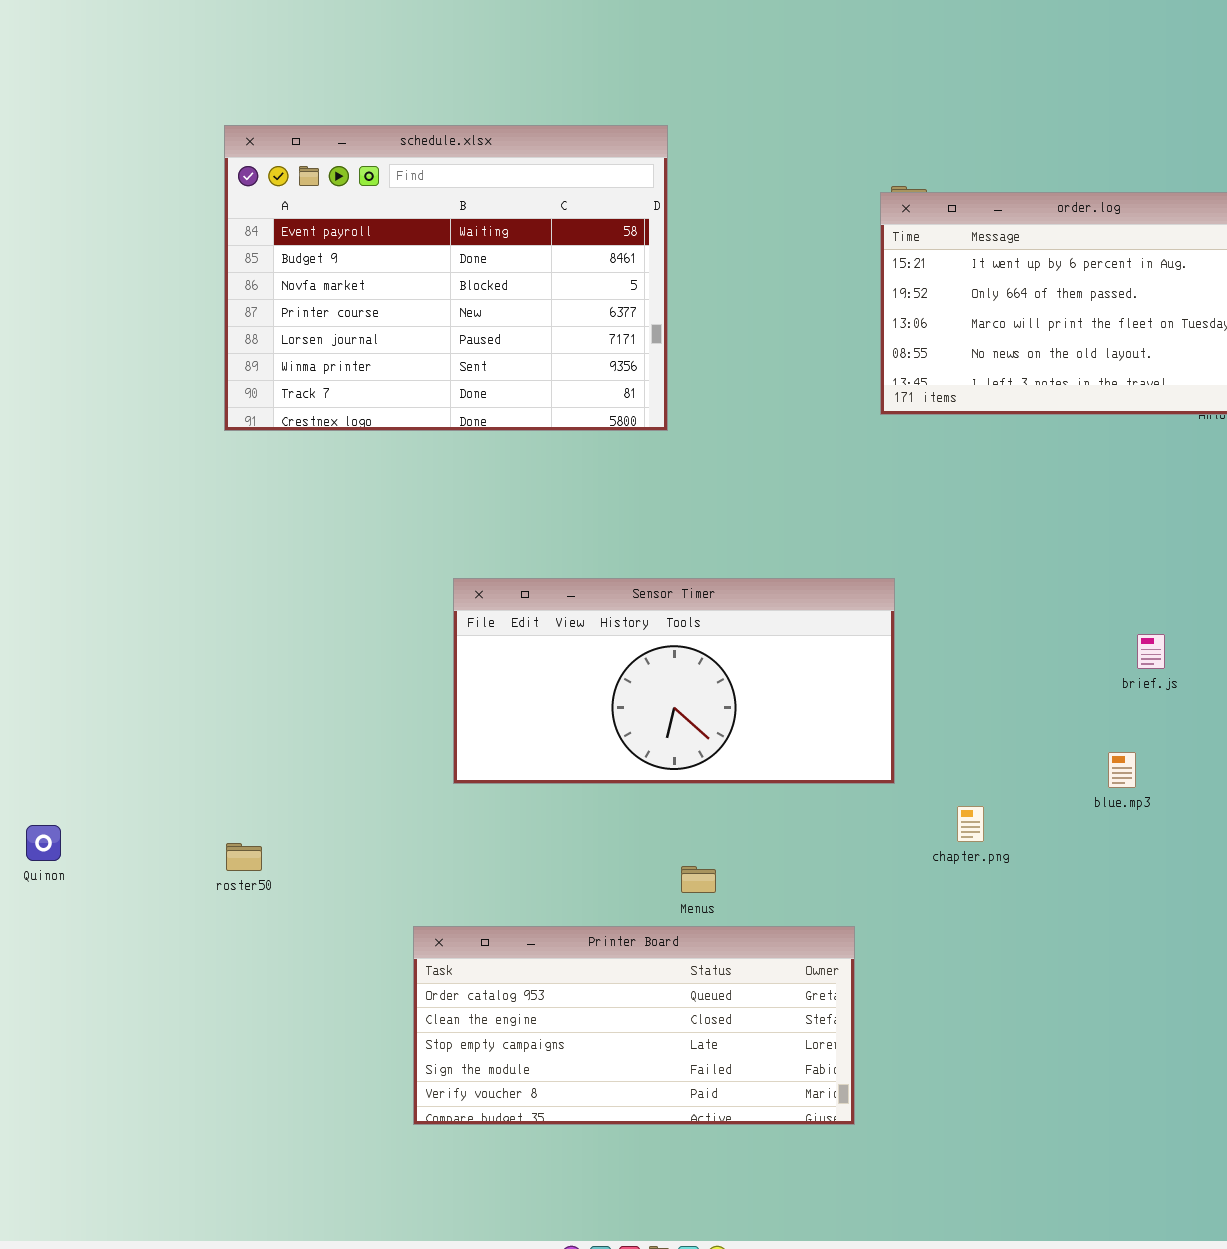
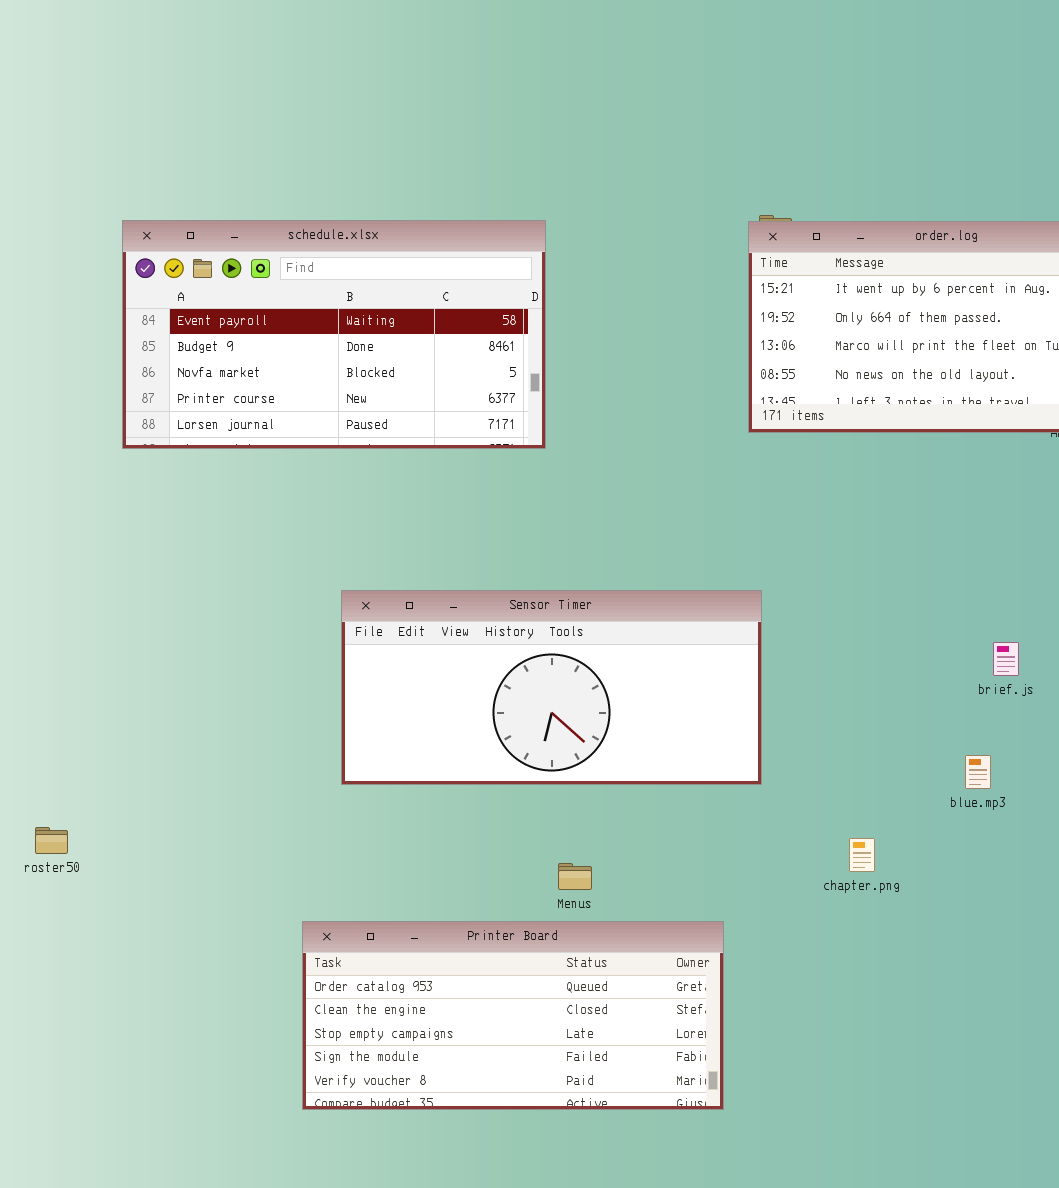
schedule.xlsx: [224,125,668,431] -> [122,220,546,449], resized
chapter.png: [957,806,984,842] -> [849,838,875,872], moved
roster50: [226,843,262,871] -> [35,827,68,854], moved

